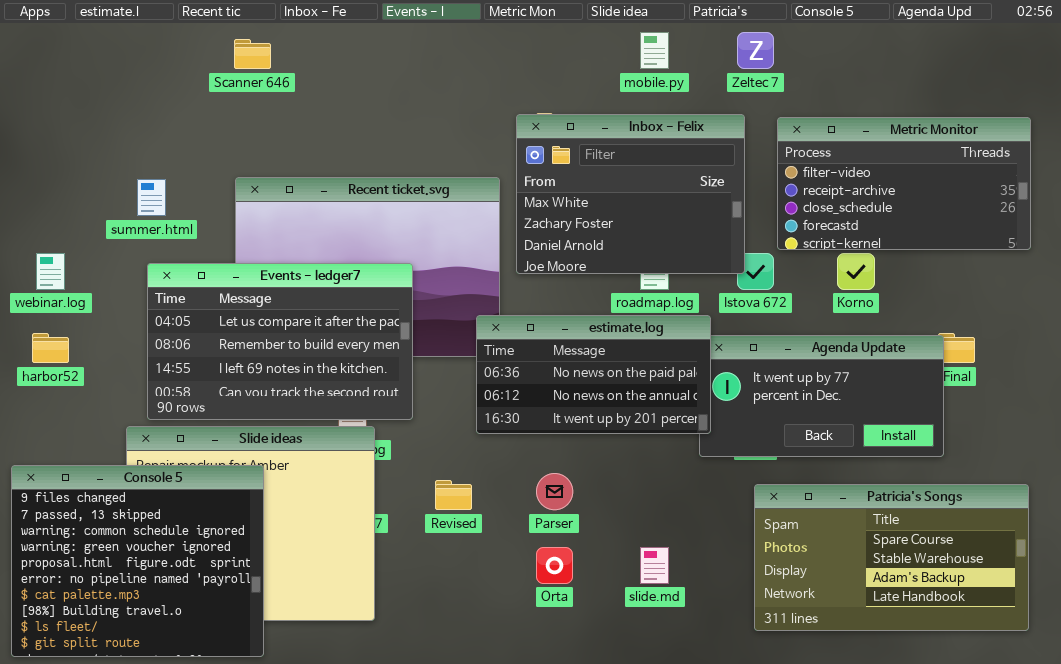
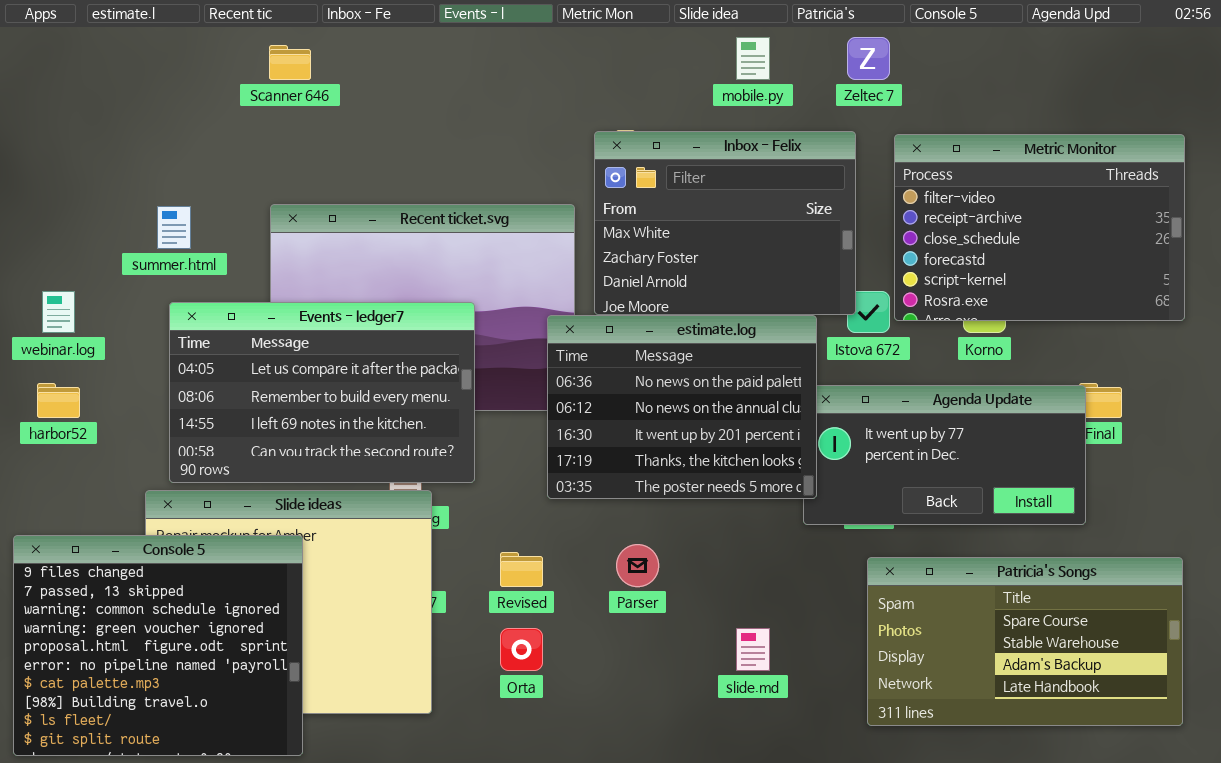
Metric Monitor: [777,117,1031,250] -> [894,134,1185,321], resized
estimate.log: [476,315,711,434] -> [547,315,817,499], resized
Orta: [536,547,573,584] -> [500,628,543,671], moved

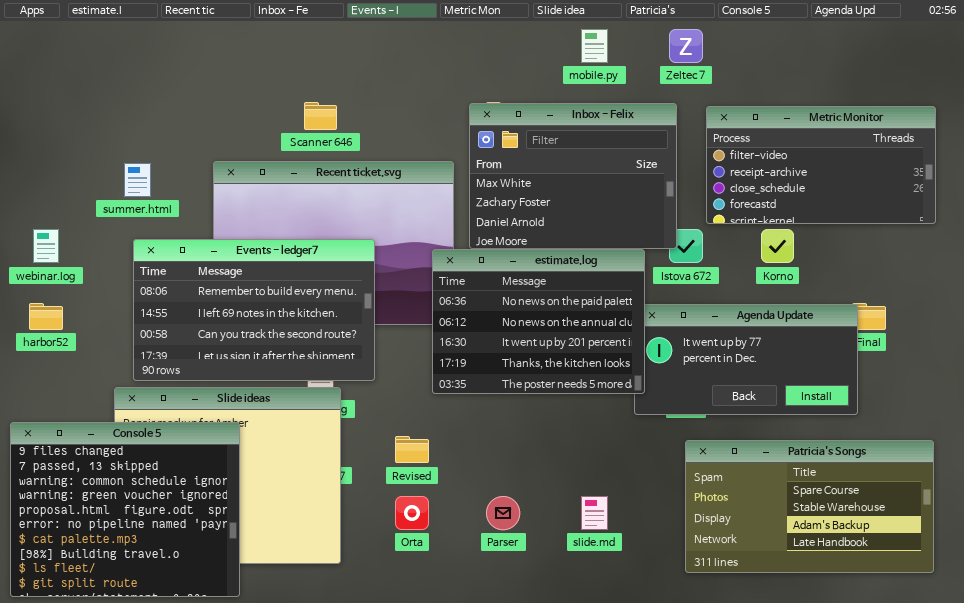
Scanner 646: [269,45,311,80] -> [304,102,337,130], moved
Metric Monitor: [894,134,1185,321] -> [706,106,936,224], resized
Events - ledger7: [169,302,475,483] -> [133,239,375,381], scrolled down 1 row
Parser: [616,544,659,587] -> [486,496,520,530], moved

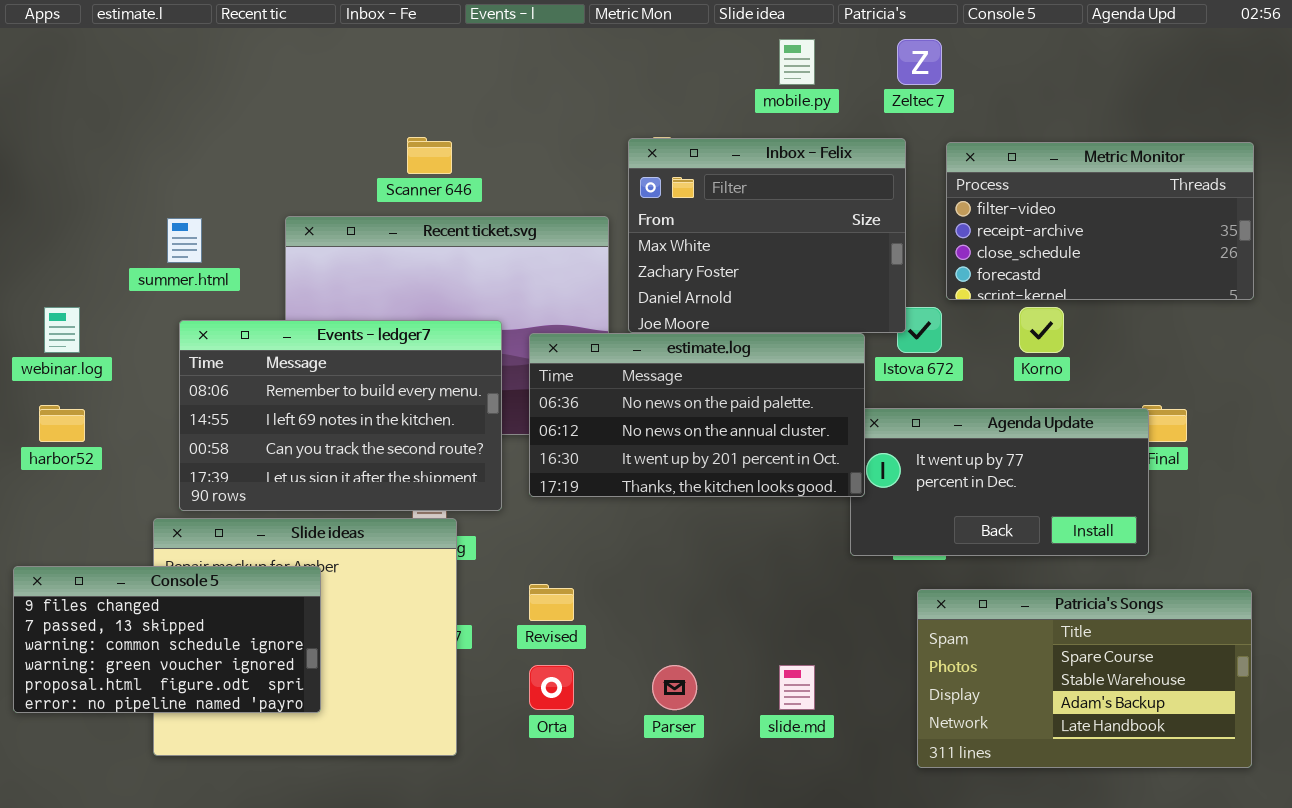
estimate.log: [432,249,645,394] -> [529,333,865,497], resized
Console 5: [10,422,240,597] -> [13,566,321,713], resized

